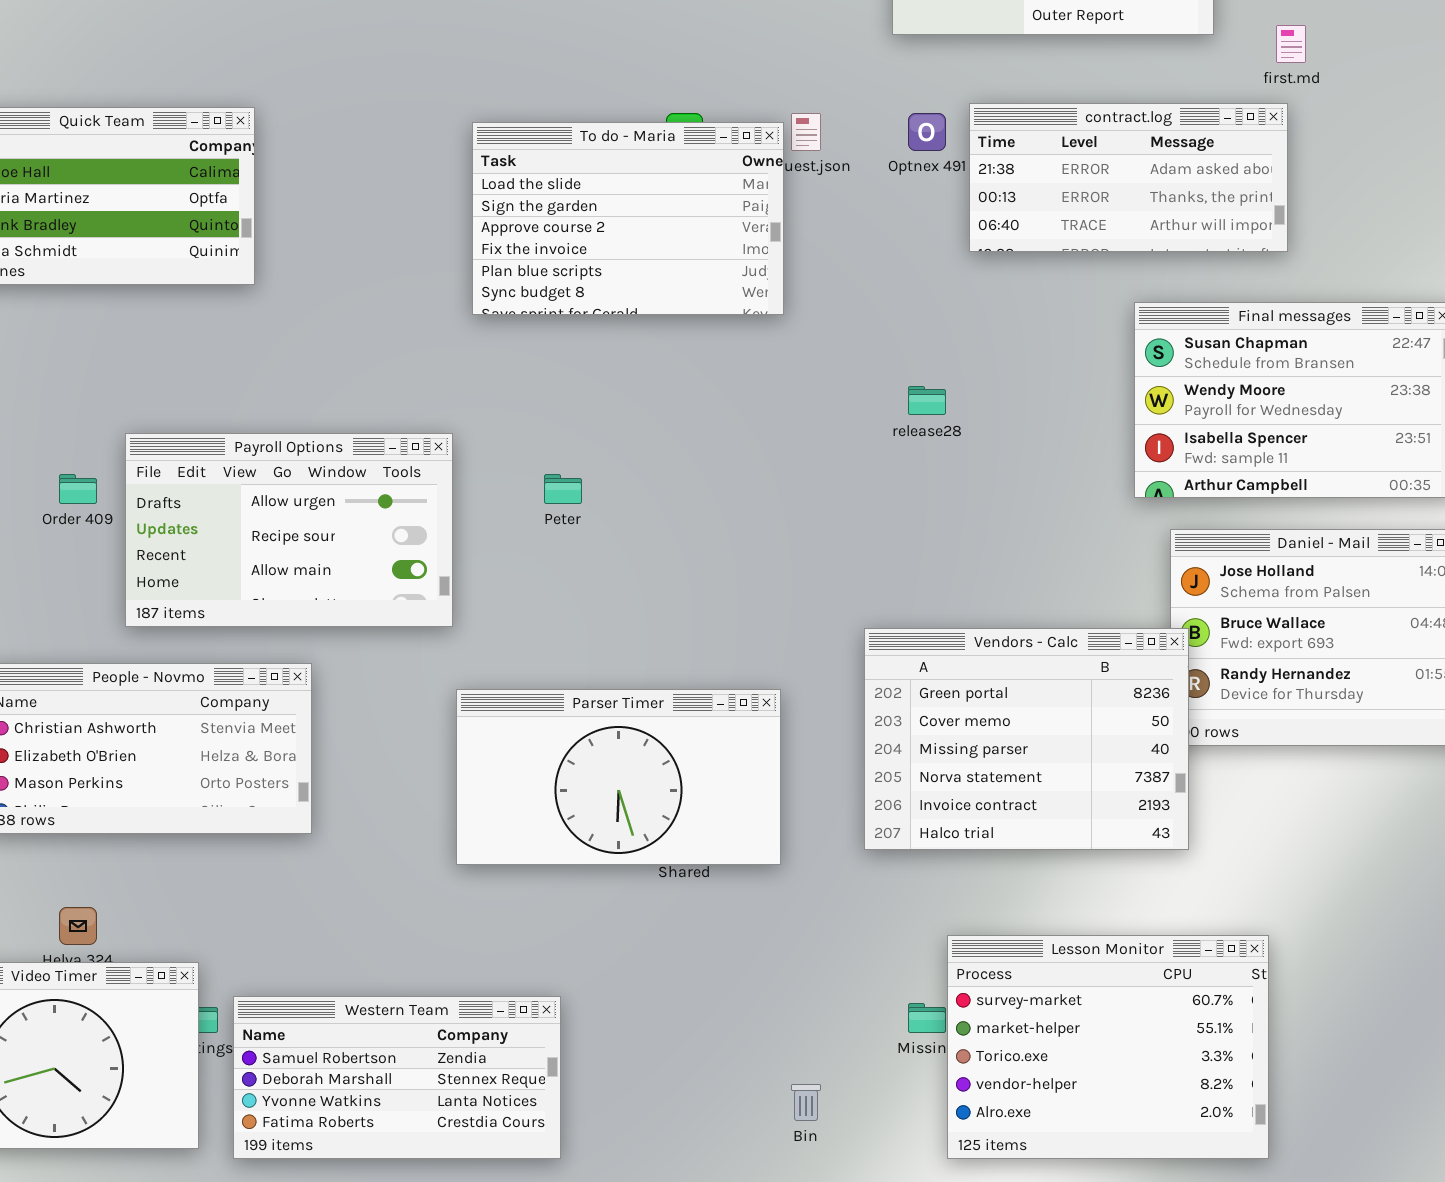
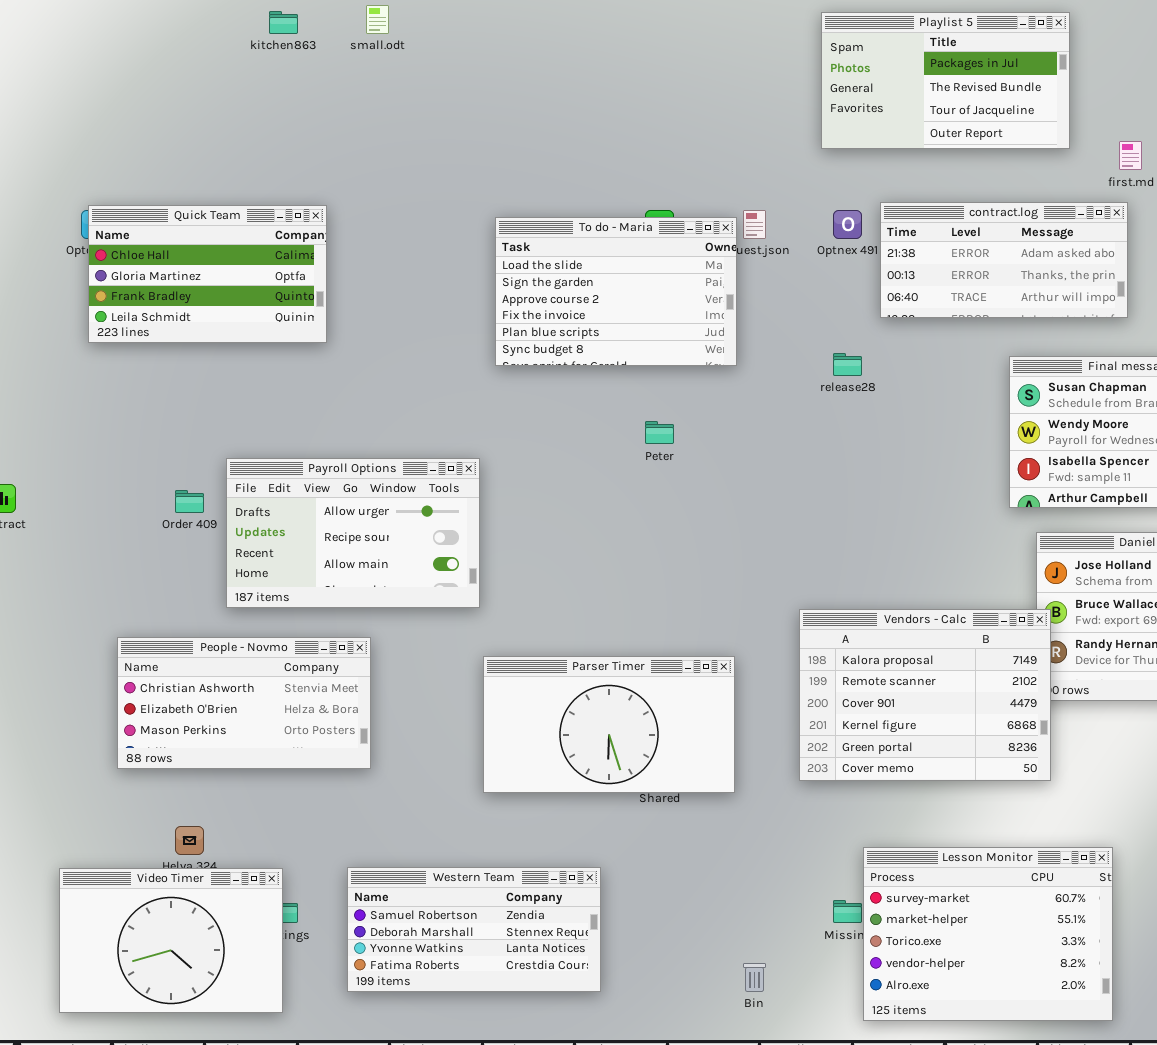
release28: [908,386,946,415] -> [833,353,862,376], moved
Peter: [544,474,582,504] -> [645,421,674,444], moved
Vendors - Calc: [864,628,1189,850] -> [799,609,1051,781], scrolled up 4 rows
Western Team: [233,996,561,1159] -> [347,867,601,992], moved

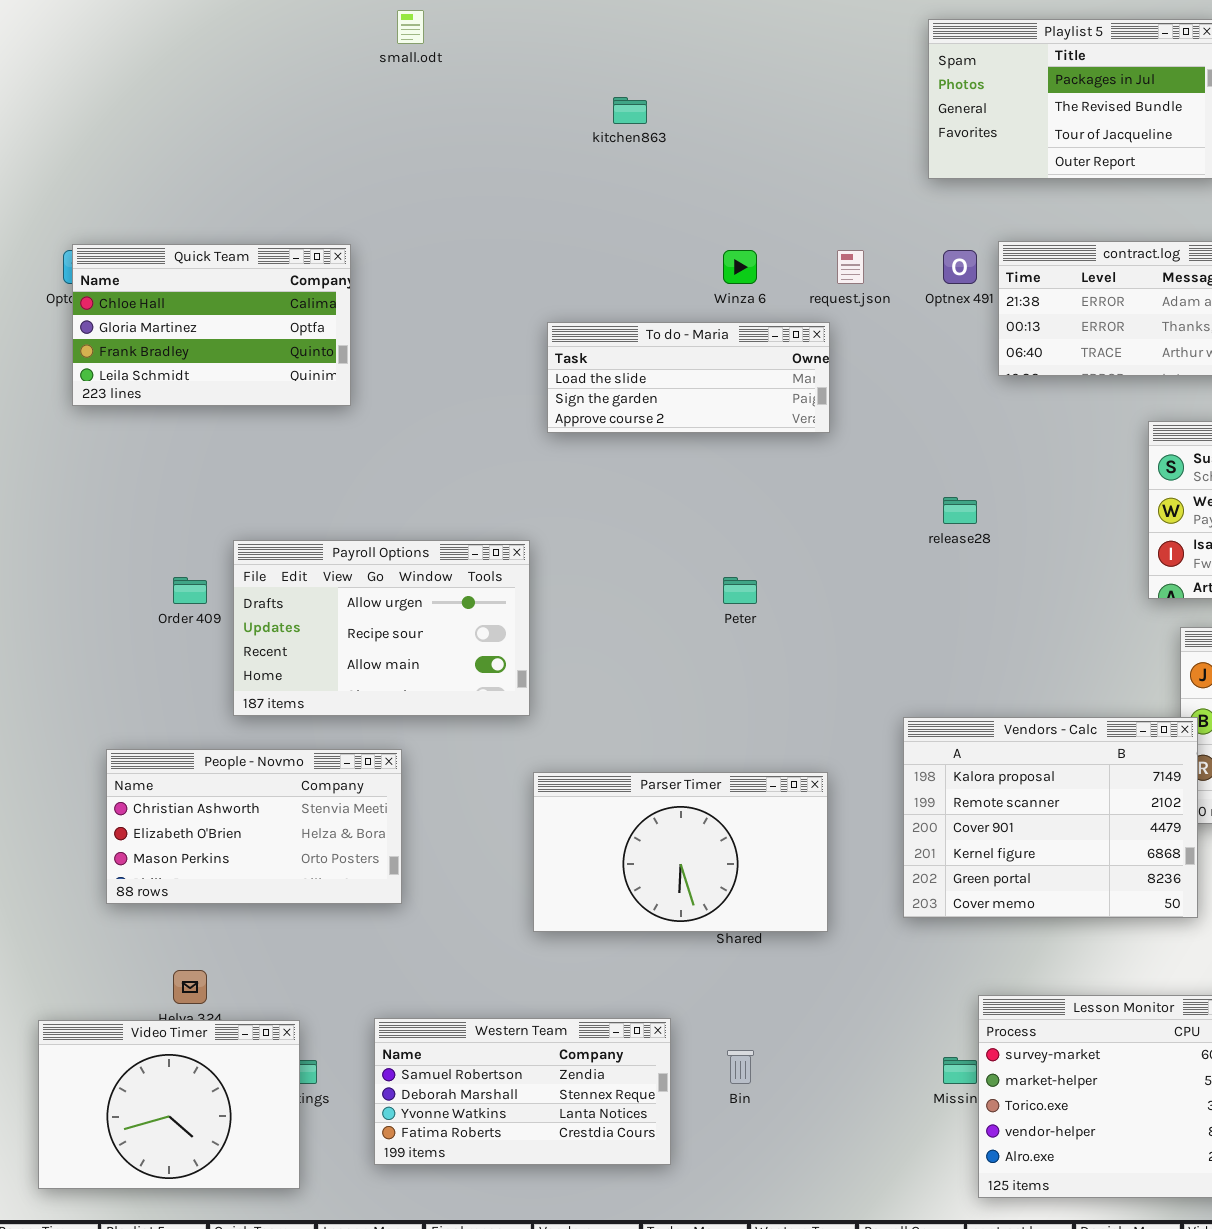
kitchen863: [269,11,298,34] -> [613,97,647,124], moved
To do - Maria: [495,217,737,366] -> [547,322,830,433], resized
release28: [833,353,862,376] -> [943,497,977,524], moved
Peter: [645,421,674,444] -> [723,577,757,604], moved
Bin: [743,963,766,992] -> [727,1050,754,1084], moved

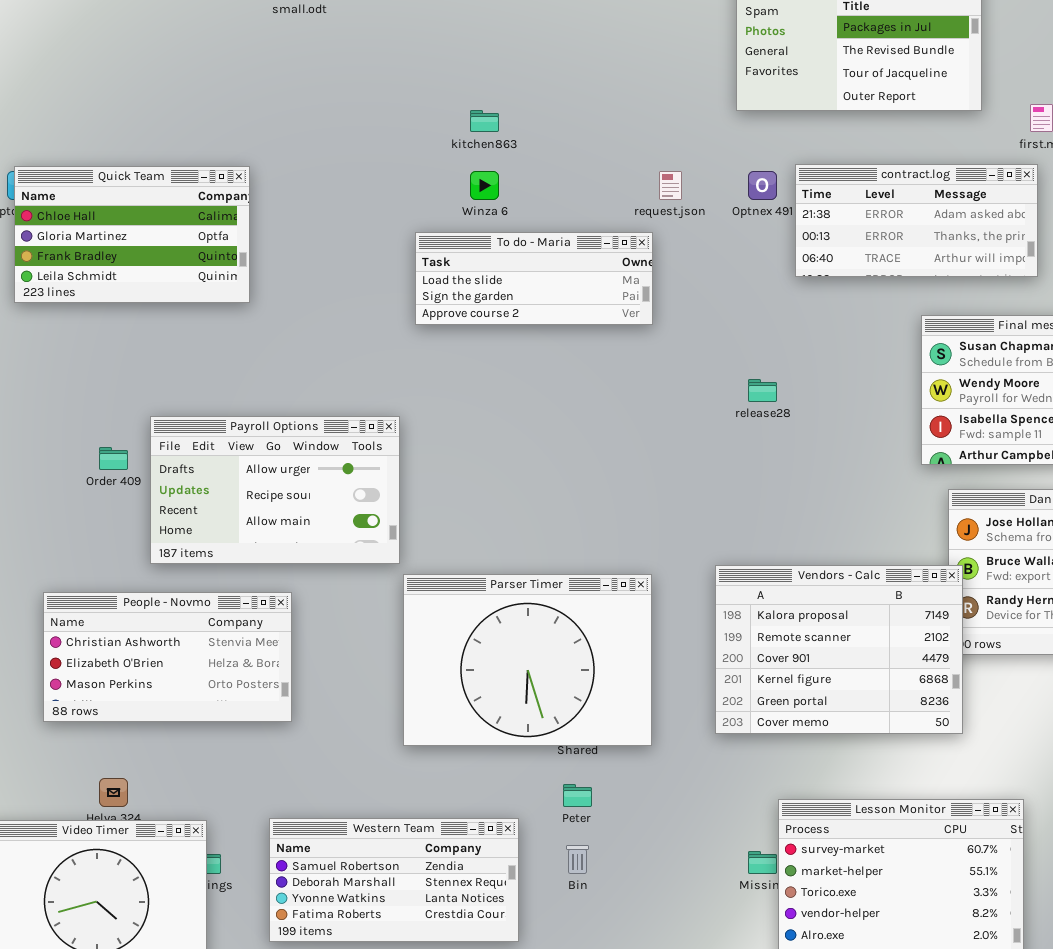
kitchen863: [613,97,647,124] -> [470,110,499,132], moved
Winza 6: [723,250,757,284] -> [470,171,499,200], moved
Peter: [723,577,757,604] -> [563,784,592,807], moved
Parser Timer: [533,772,828,932] -> [403,574,652,746], resized

